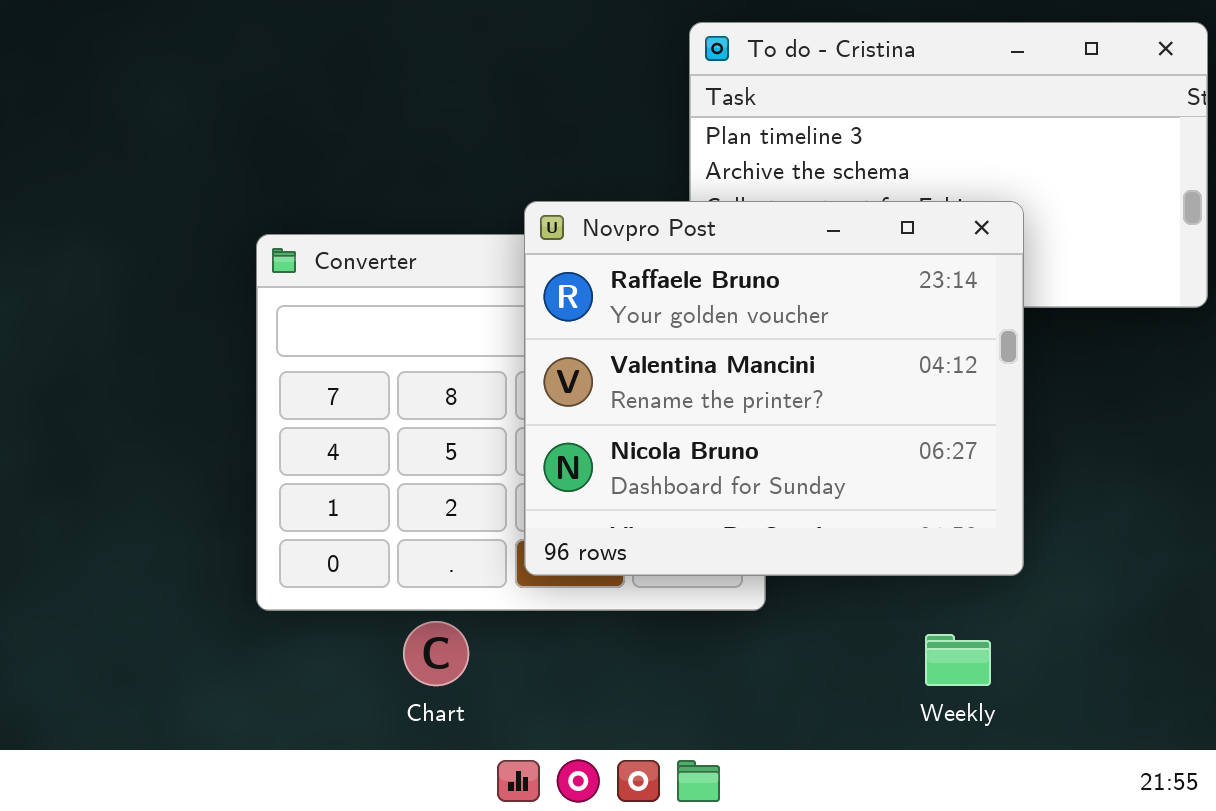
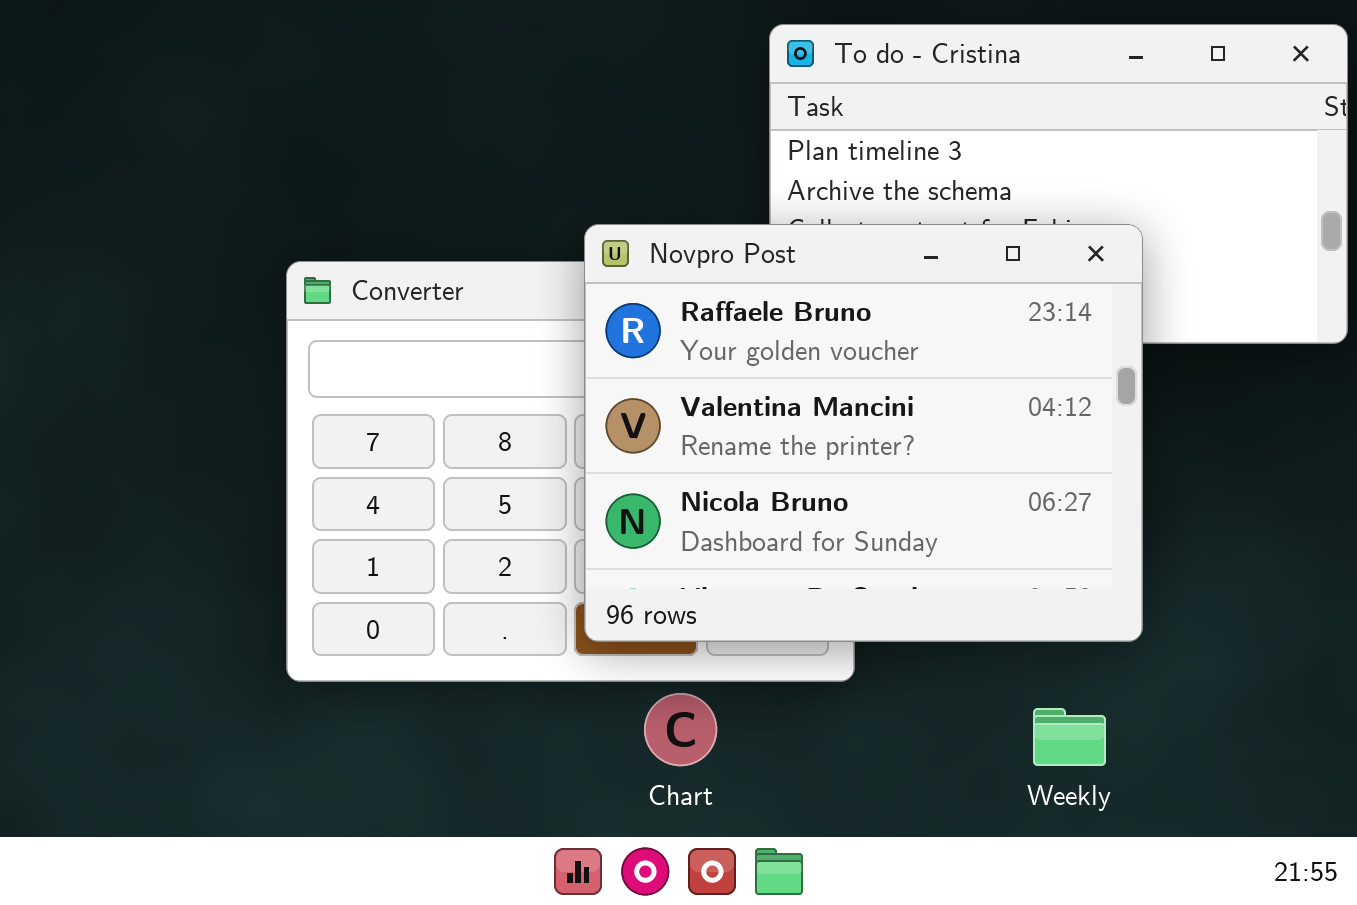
Chart: [403,621,469,686] -> [644,693,717,766], moved

